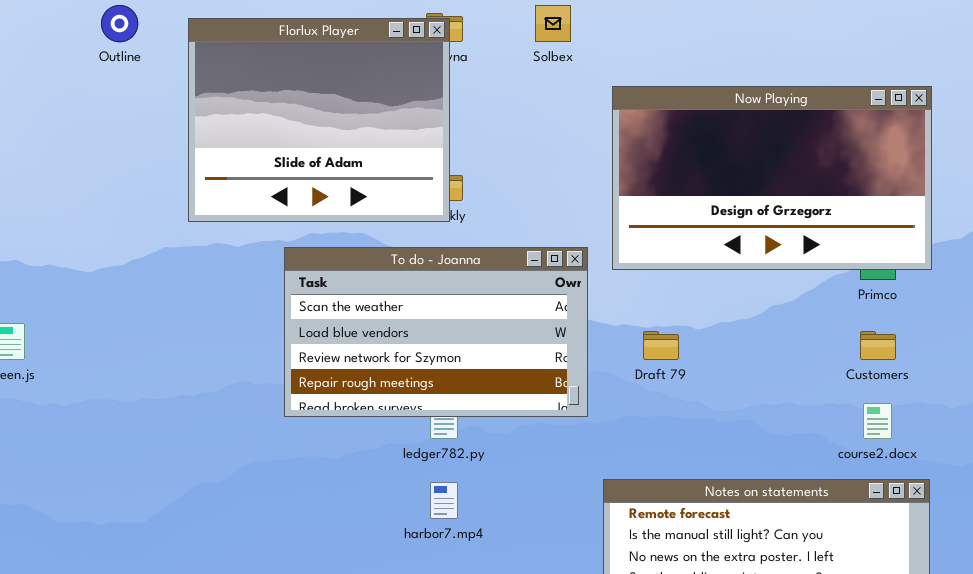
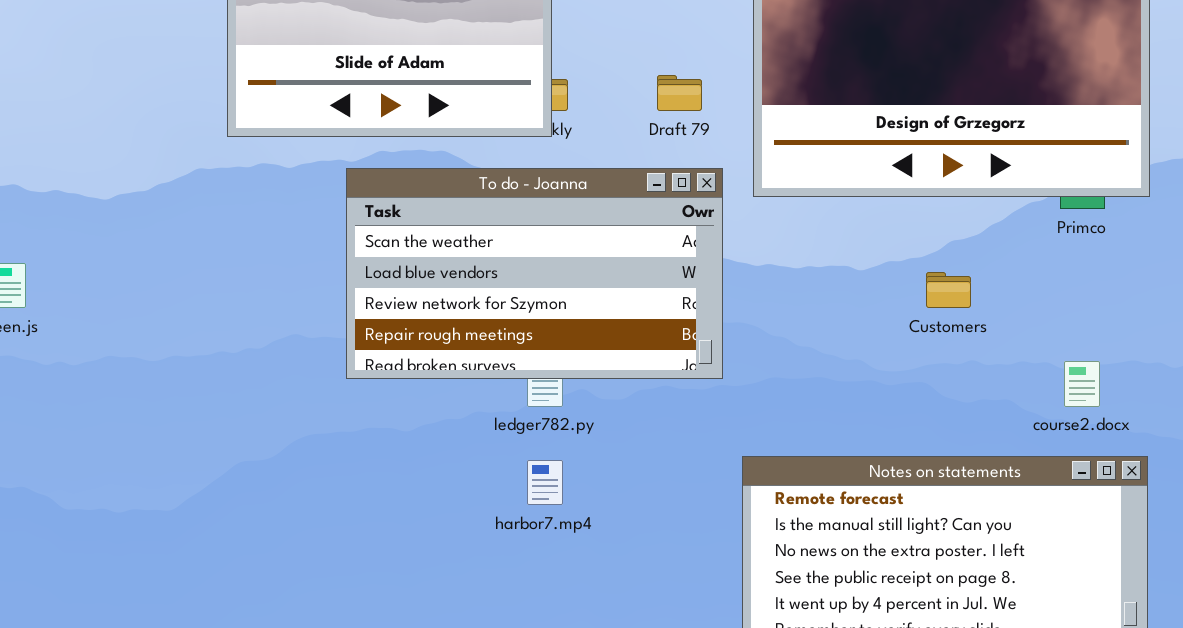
Draft 79: [643,331,679,360] -> [657,75,702,111], moved
Customers: [860,331,896,360] -> [926,272,971,308], moved

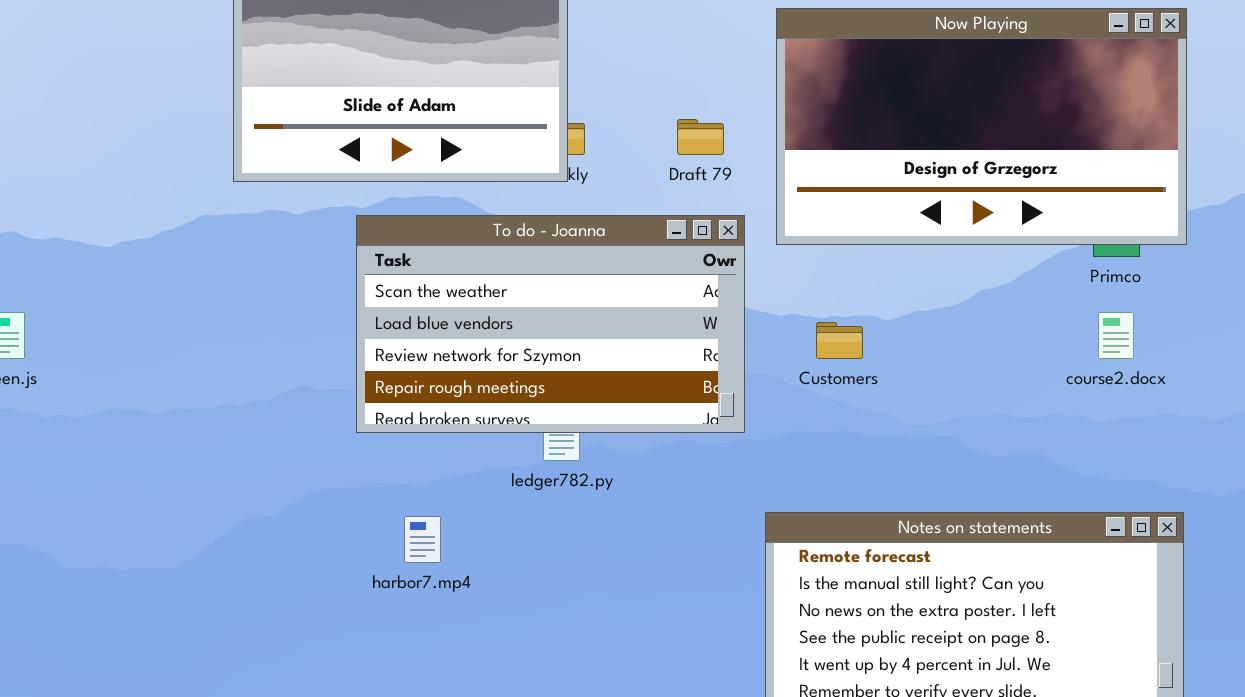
Customers: [926,272,971,308] -> [816,322,863,359], moved
course2.docx: [1064,361,1100,407] -> [1098,312,1134,359], moved
harbor7.mp4: [527,460,563,505] -> [404,516,441,563], moved

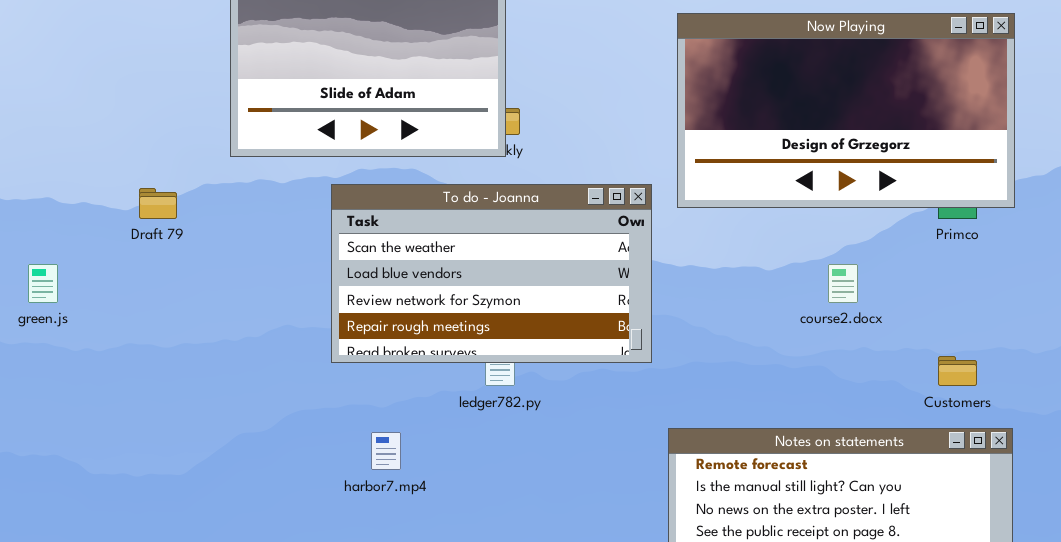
Draft 79: [677,119,724,155] -> [139,188,177,219], moved
course2.docx: [1098,312,1134,359] -> [828,264,858,303], moved
Customers: [816,322,863,359] -> [938,356,977,386], moved

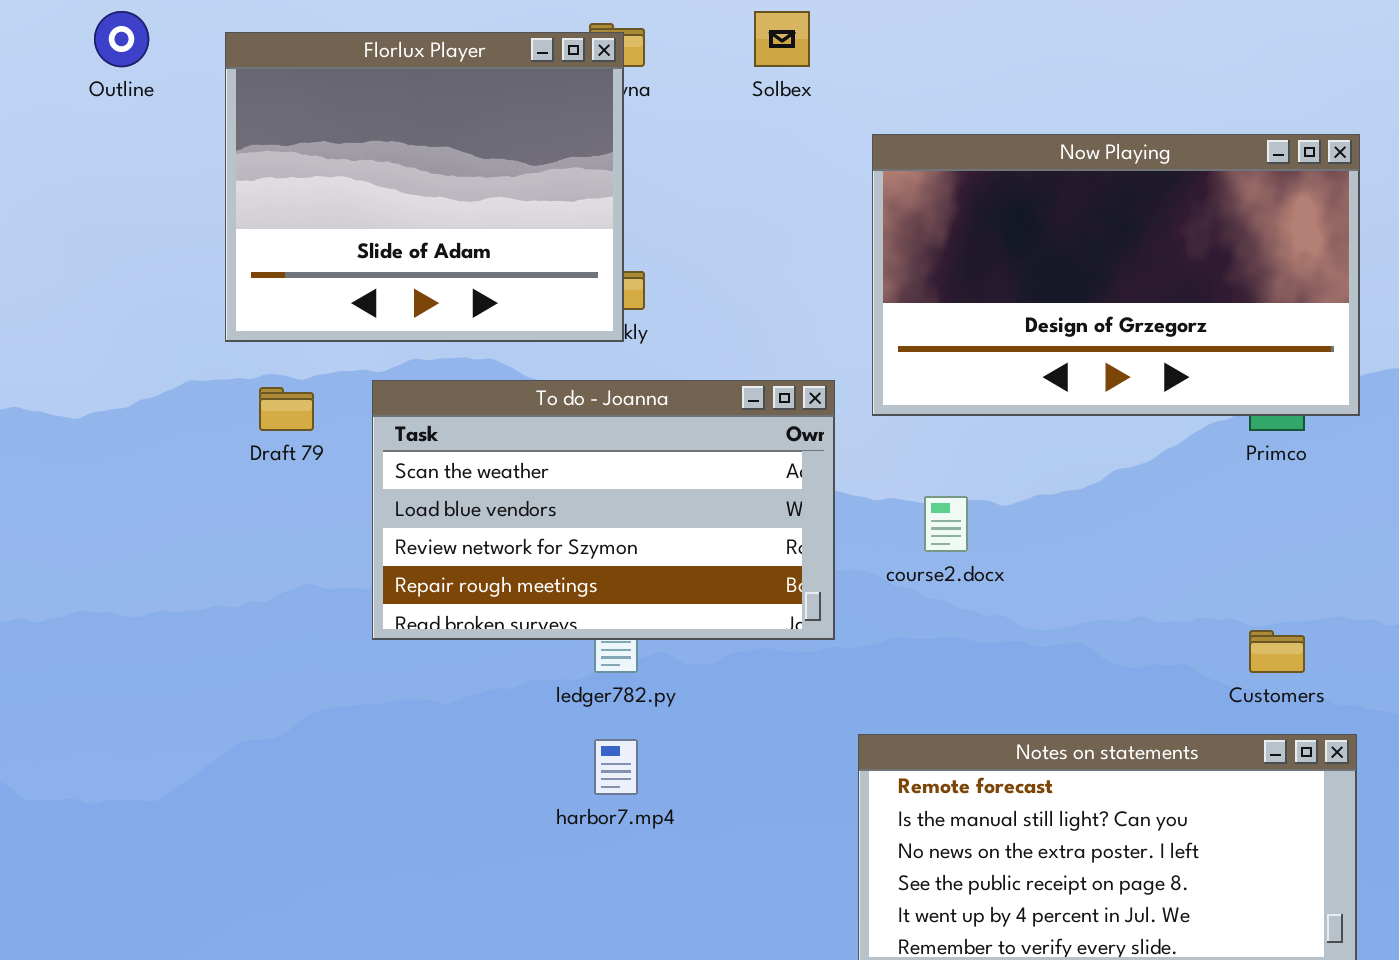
Draft 79: [139,188,177,219] -> [259,387,314,431], moved
course2.docx: [828,264,858,303] -> [924,496,968,552], moved
harbor7.mp4: [371,432,401,470] -> [594,739,638,795], moved

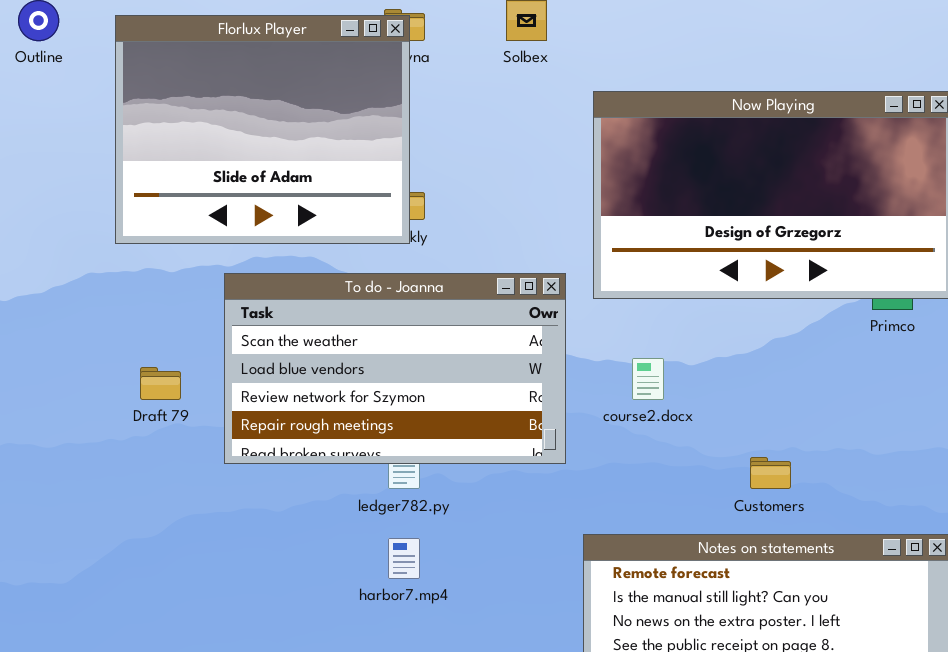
Draft 79: [259,387,314,431] -> [140,367,181,400], moved
Customers: [1249,630,1305,673] -> [750,457,791,489], moved

